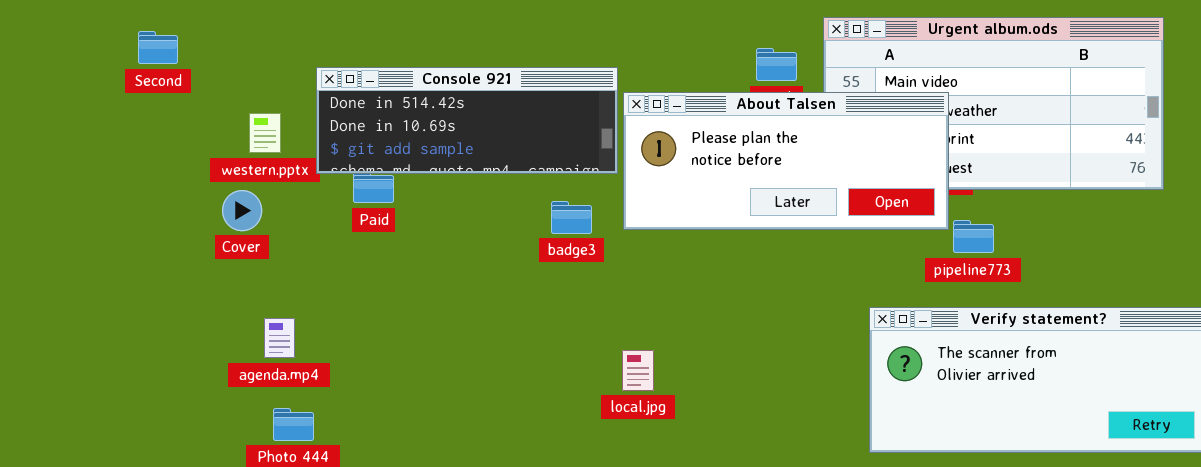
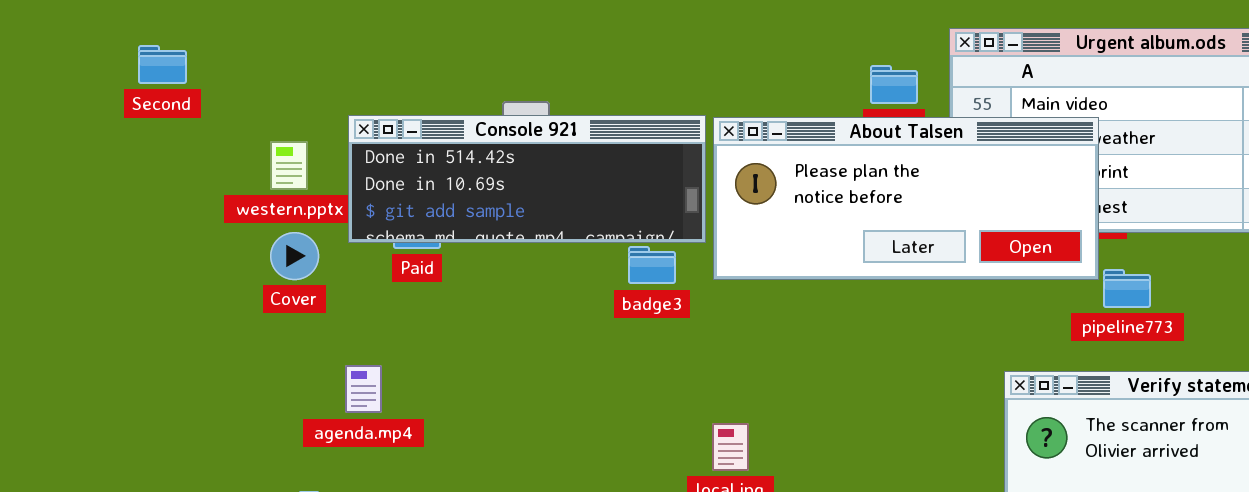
Console 921: [316,67,618,174] -> [348,115,706,243], moved
Cover: [222,190,262,231] -> [270,232,319,280], moved
agenda.mp4: [264,318,295,358] -> [345,365,382,413], moved

